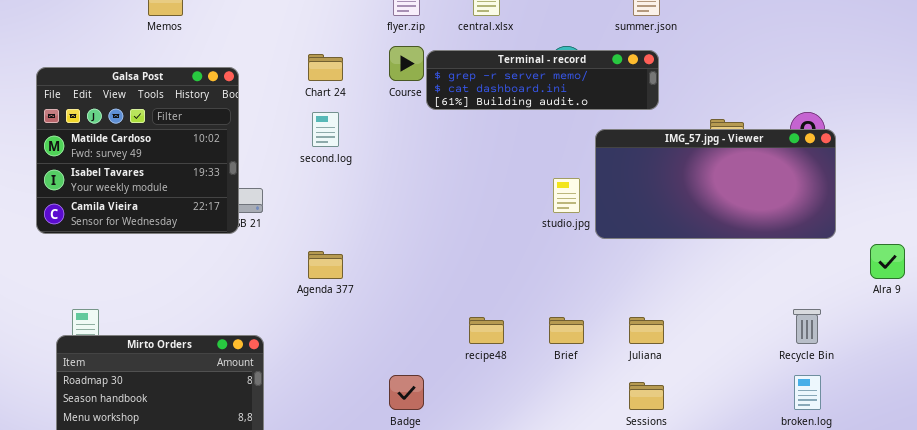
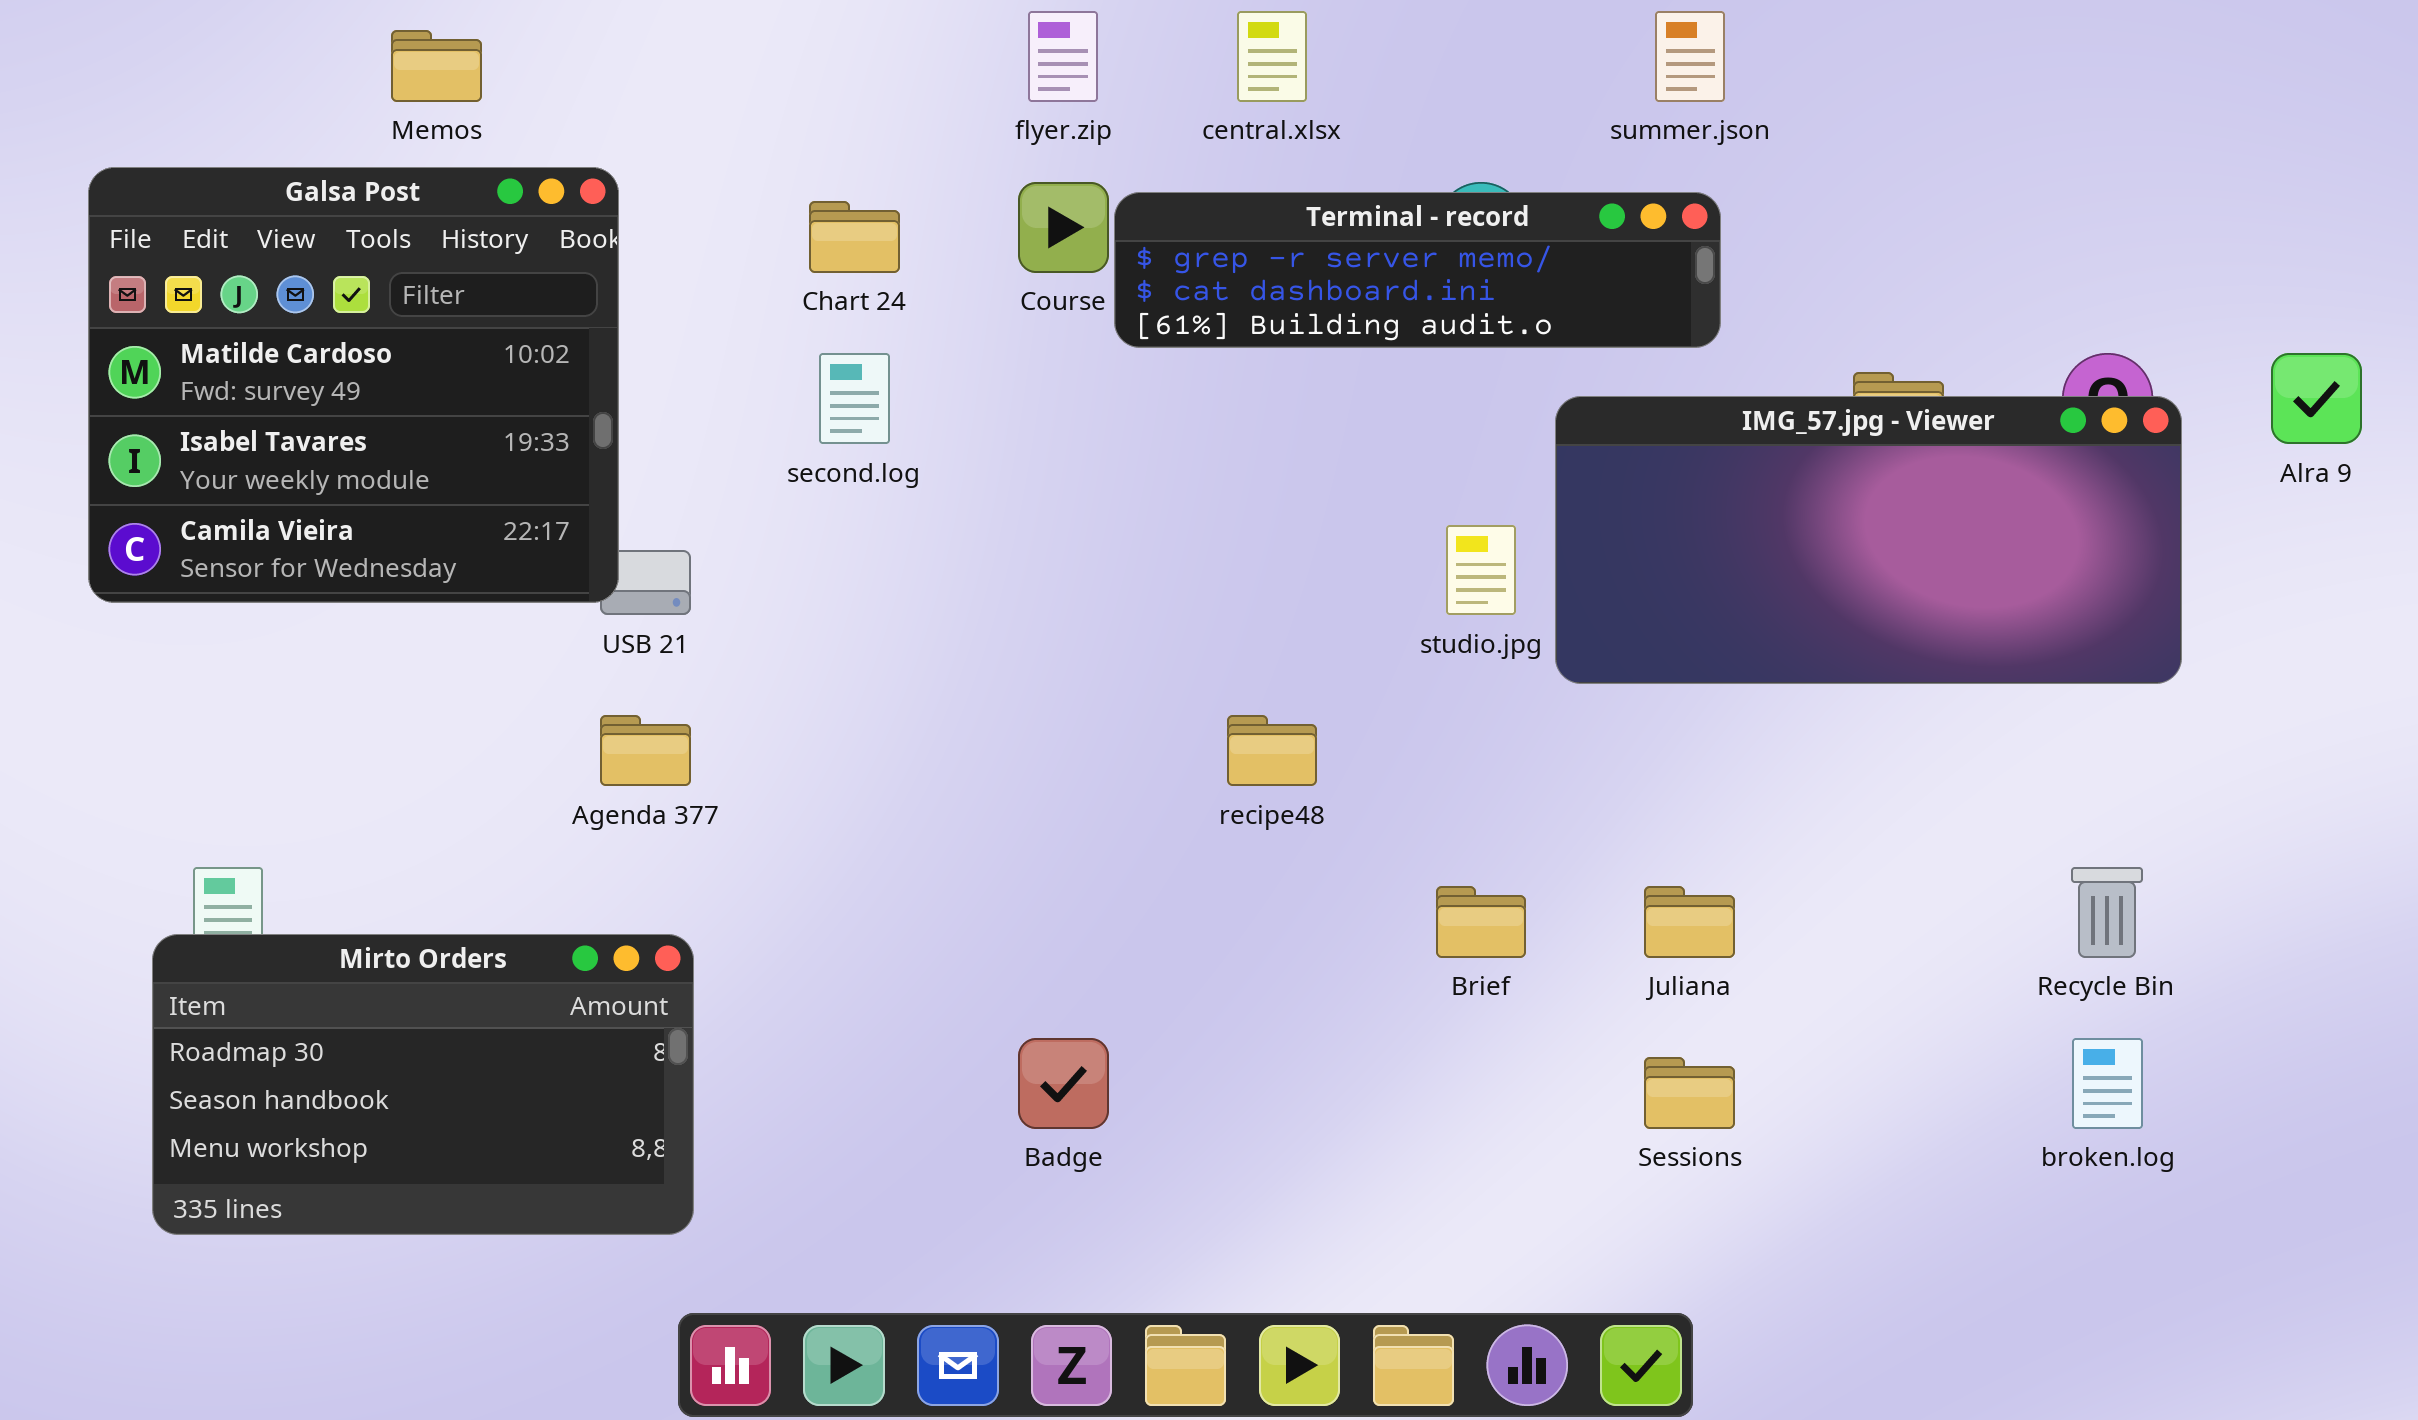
Galsa Post: [36,67,239,234] -> [88,167,619,603], moved
Alra 9: [870,244,905,279] -> [2271,353,2362,444], moved
Agenda 377: [308,251,343,279] -> [600,715,691,786], moved
recipe48: [469,317,504,344] -> [1227,715,1317,786], moved

